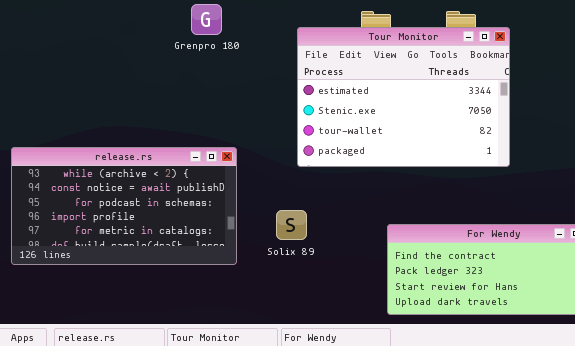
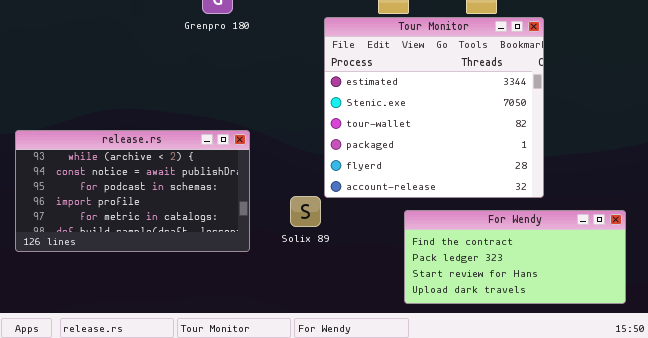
Tour Monitor: [297,27,510,167] -> [324,17,544,198], moved, resized

